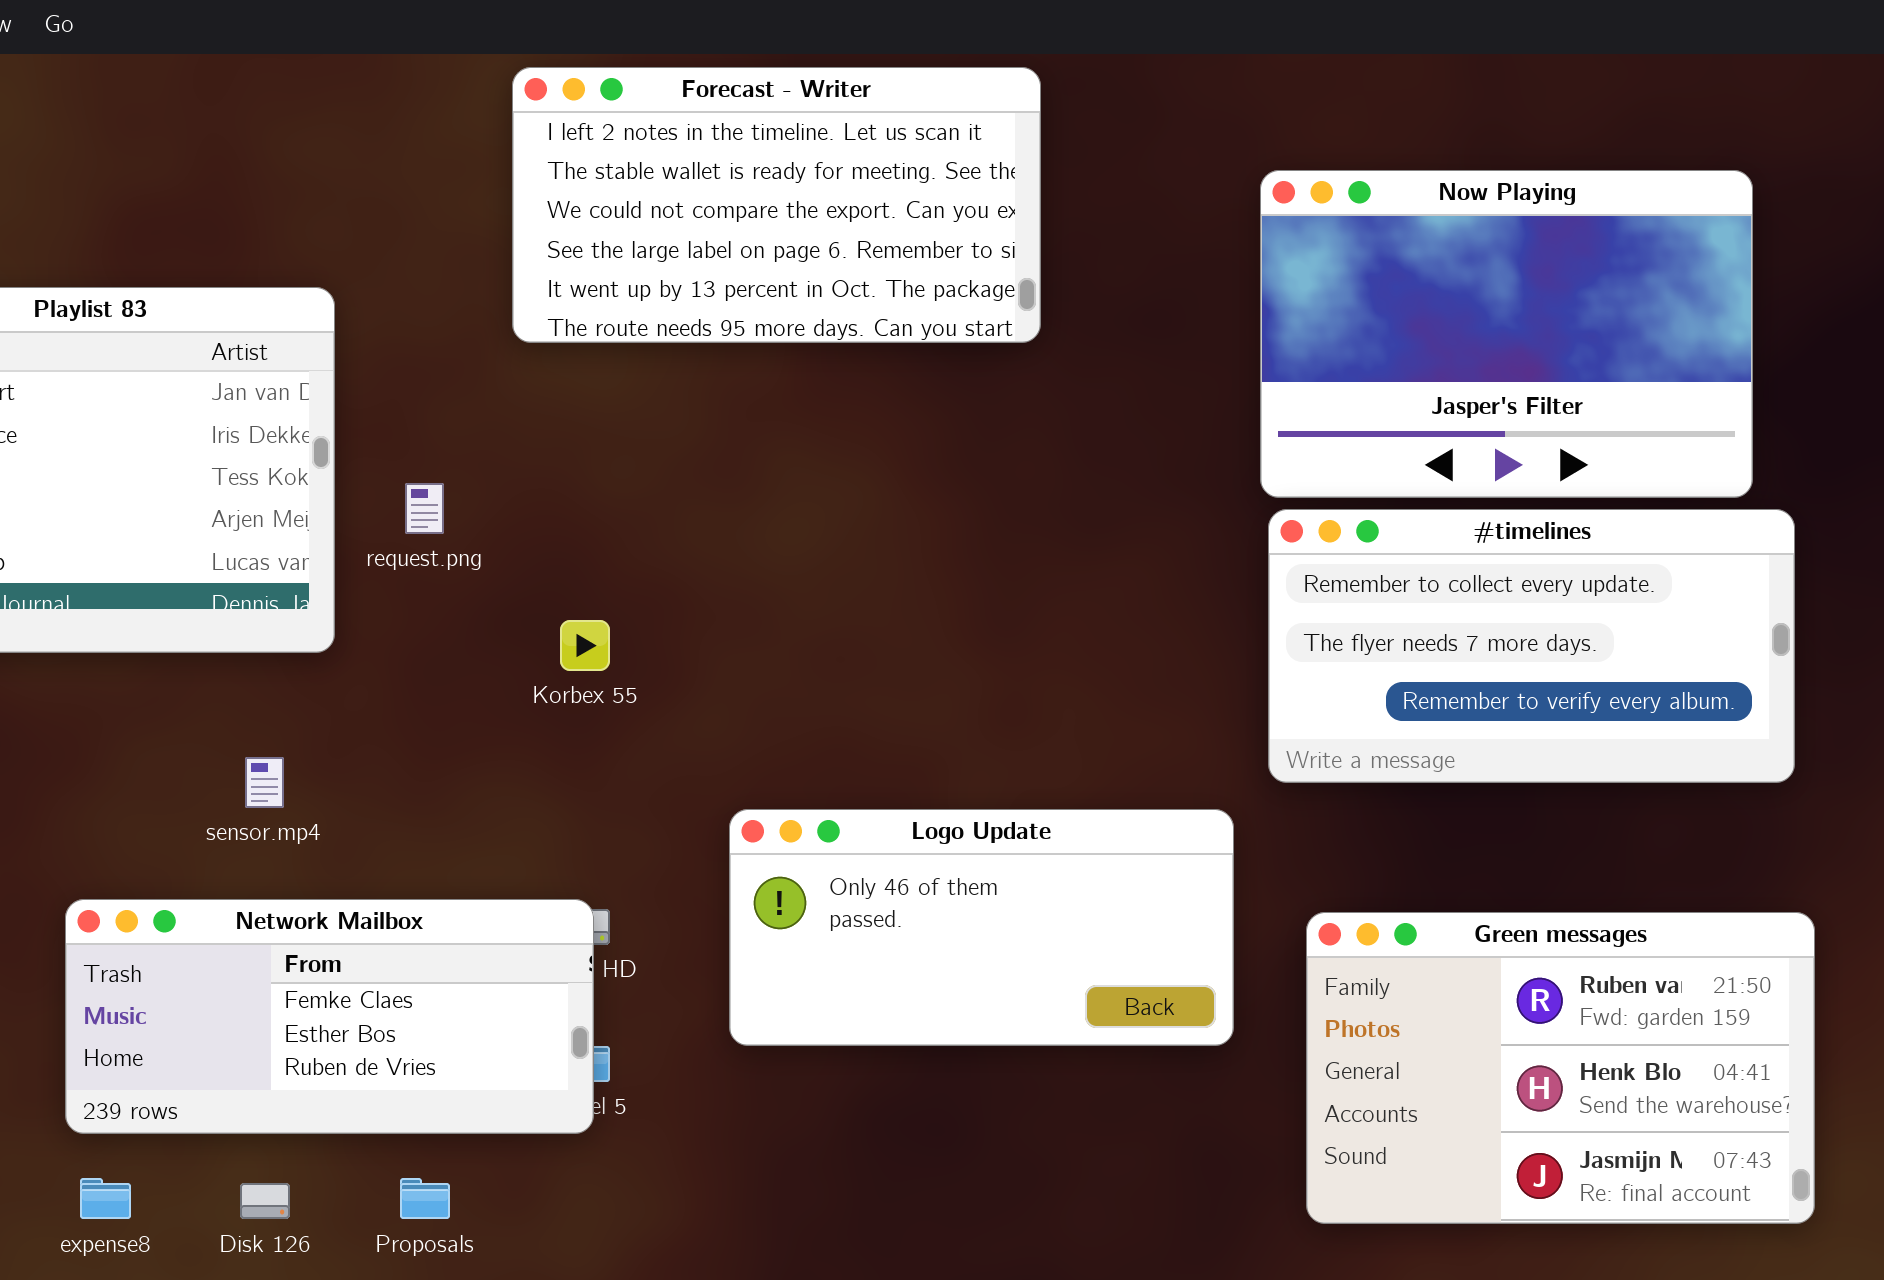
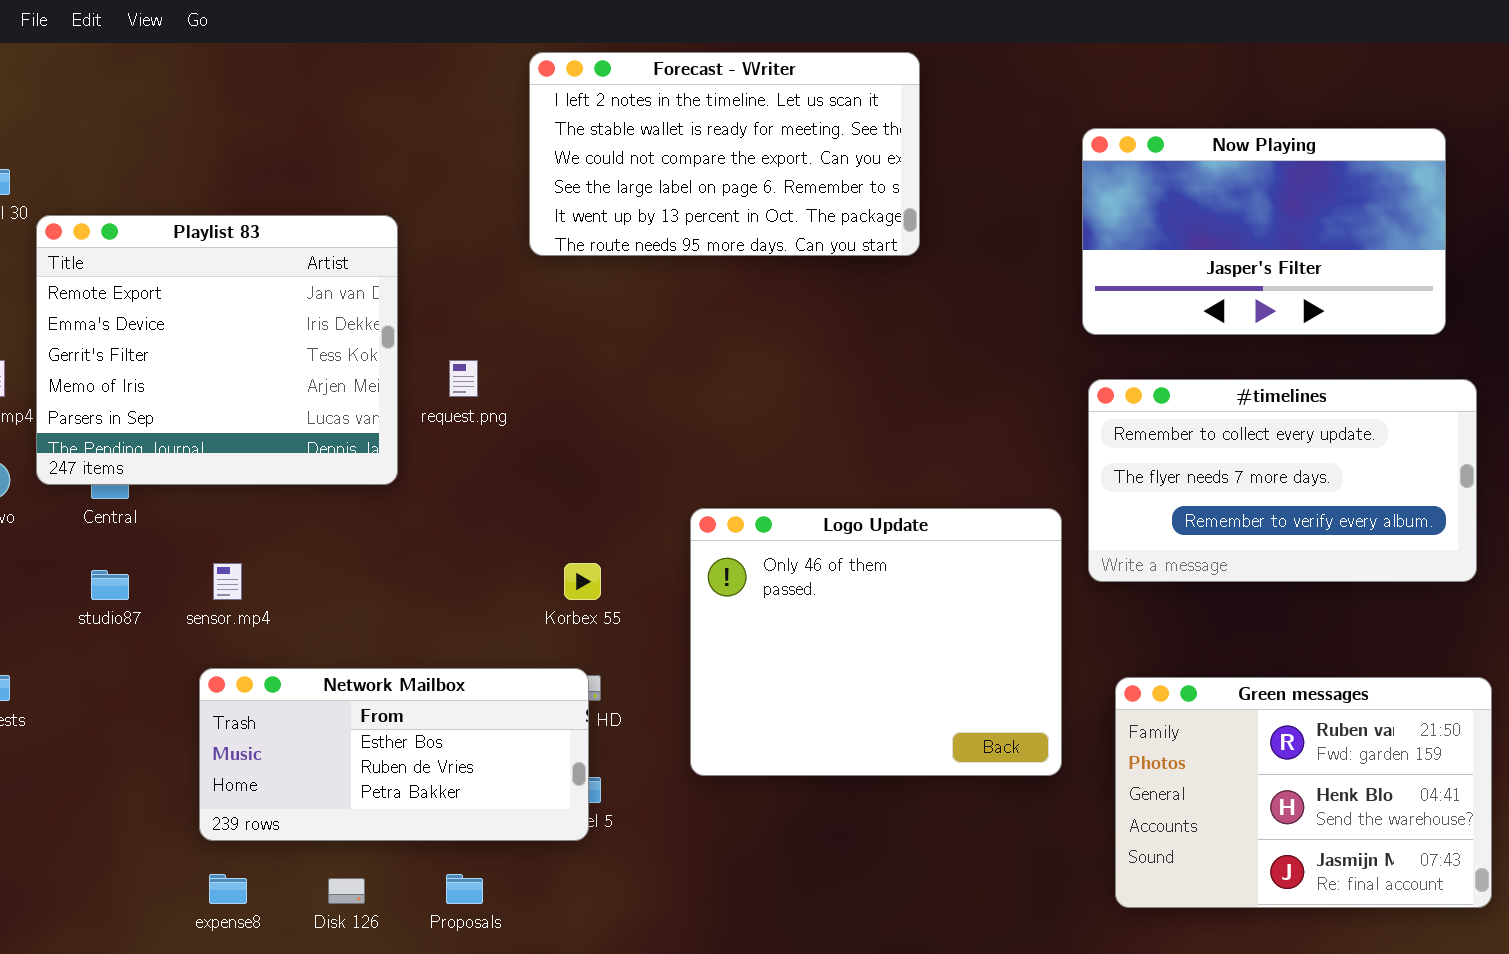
Now Playing: [1260,170,1753,498] -> [1082,128,1446,335], resized
Korbex 55: [560,620,610,671] -> [564,563,601,600], moved
sensor.mp4: [245,757,284,808] -> [213,563,242,600], moved
Logo Update: [729,809,1234,1046] -> [690,508,1062,776], resized
Network Mailbox: [65,899,594,1134] -> [199,668,589,841], scrolled down 1 row

